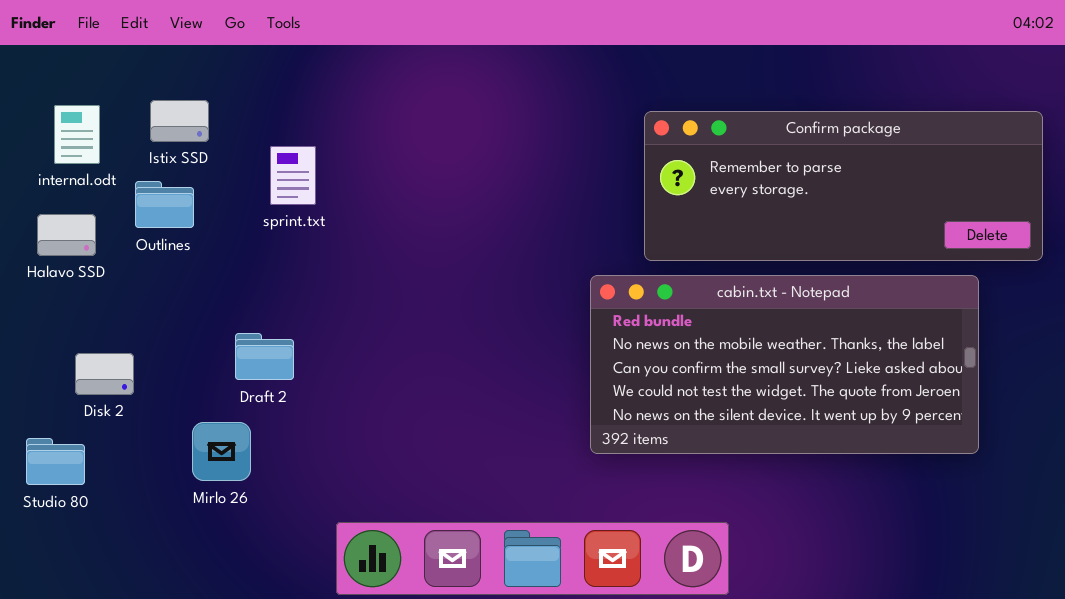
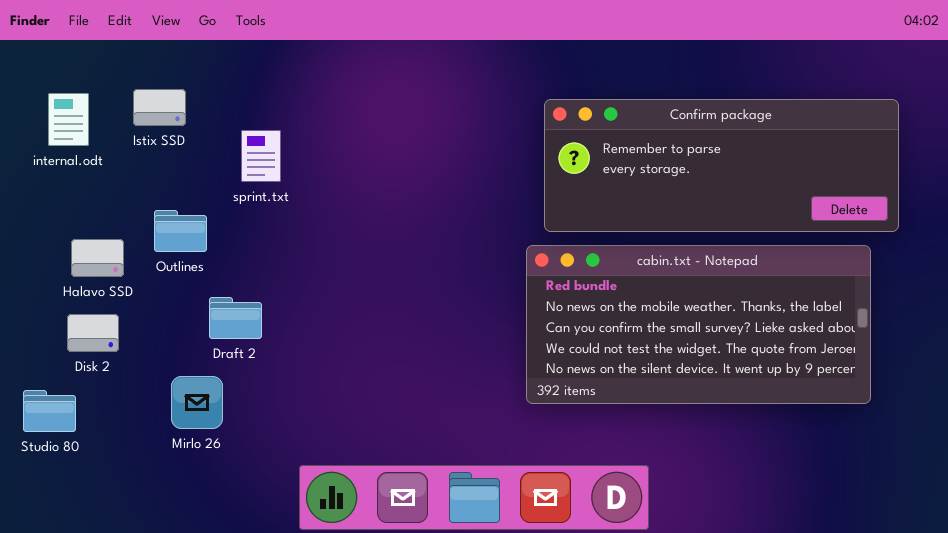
Confirm package: [644,111,1043,261] -> [544,99,899,232], moved
Outlines: [135,181,194,228] -> [154,210,207,252], moved
Halavo SSD: [37,214,96,256] -> [71,239,124,277], moved

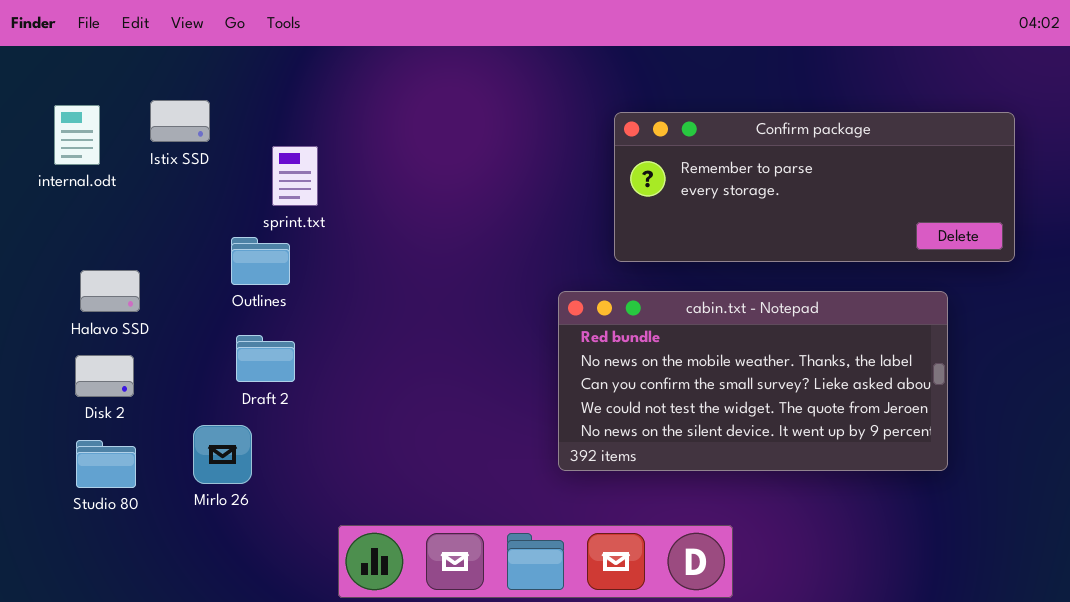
Outlines: [154,210,207,252] -> [231,237,290,285], moved
cabin.txt - Notepad: [526,245,871,404] -> [558,291,948,471], moved
Studio 80: [23,390,76,432] -> [76,440,136,488], moved

